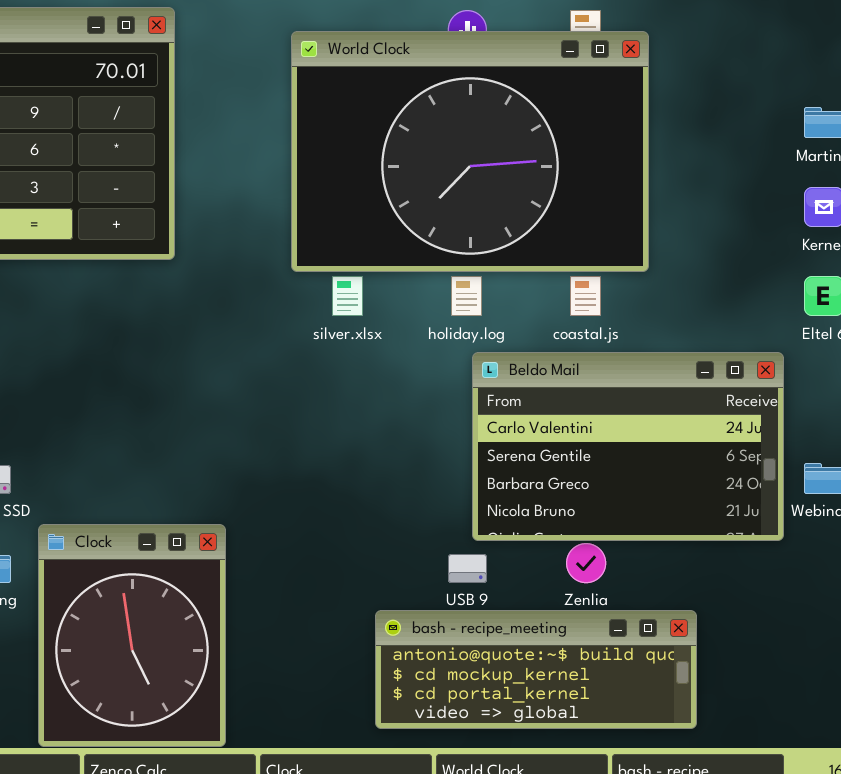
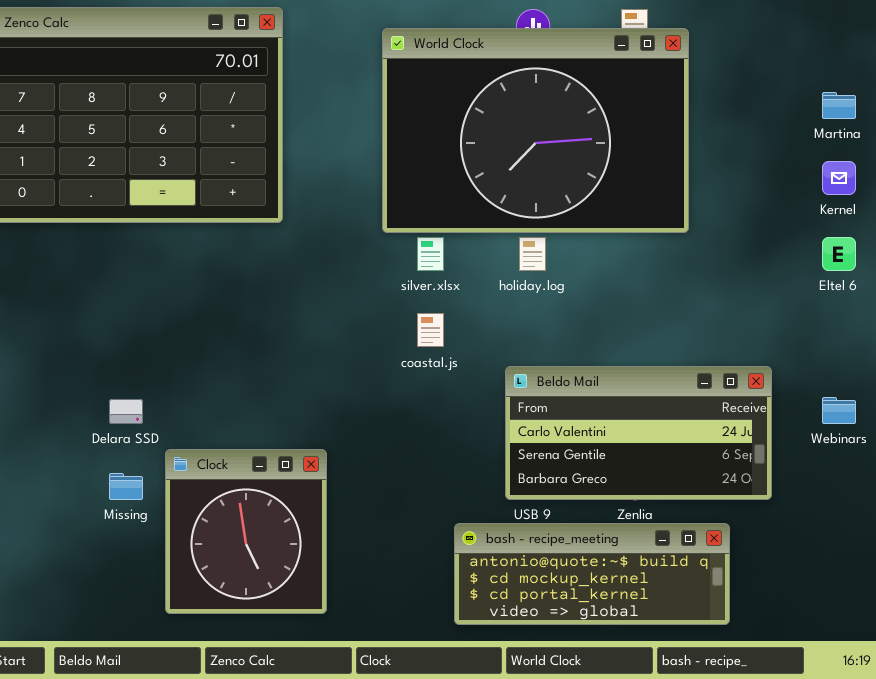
coastal.js: [570,276,601,316] -> [417,313,444,347], moved
Beldo Mail: [472,352,784,541] -> [505,366,772,500], moved, resized
Clock: [38,524,226,747] -> [165,449,327,614], resized

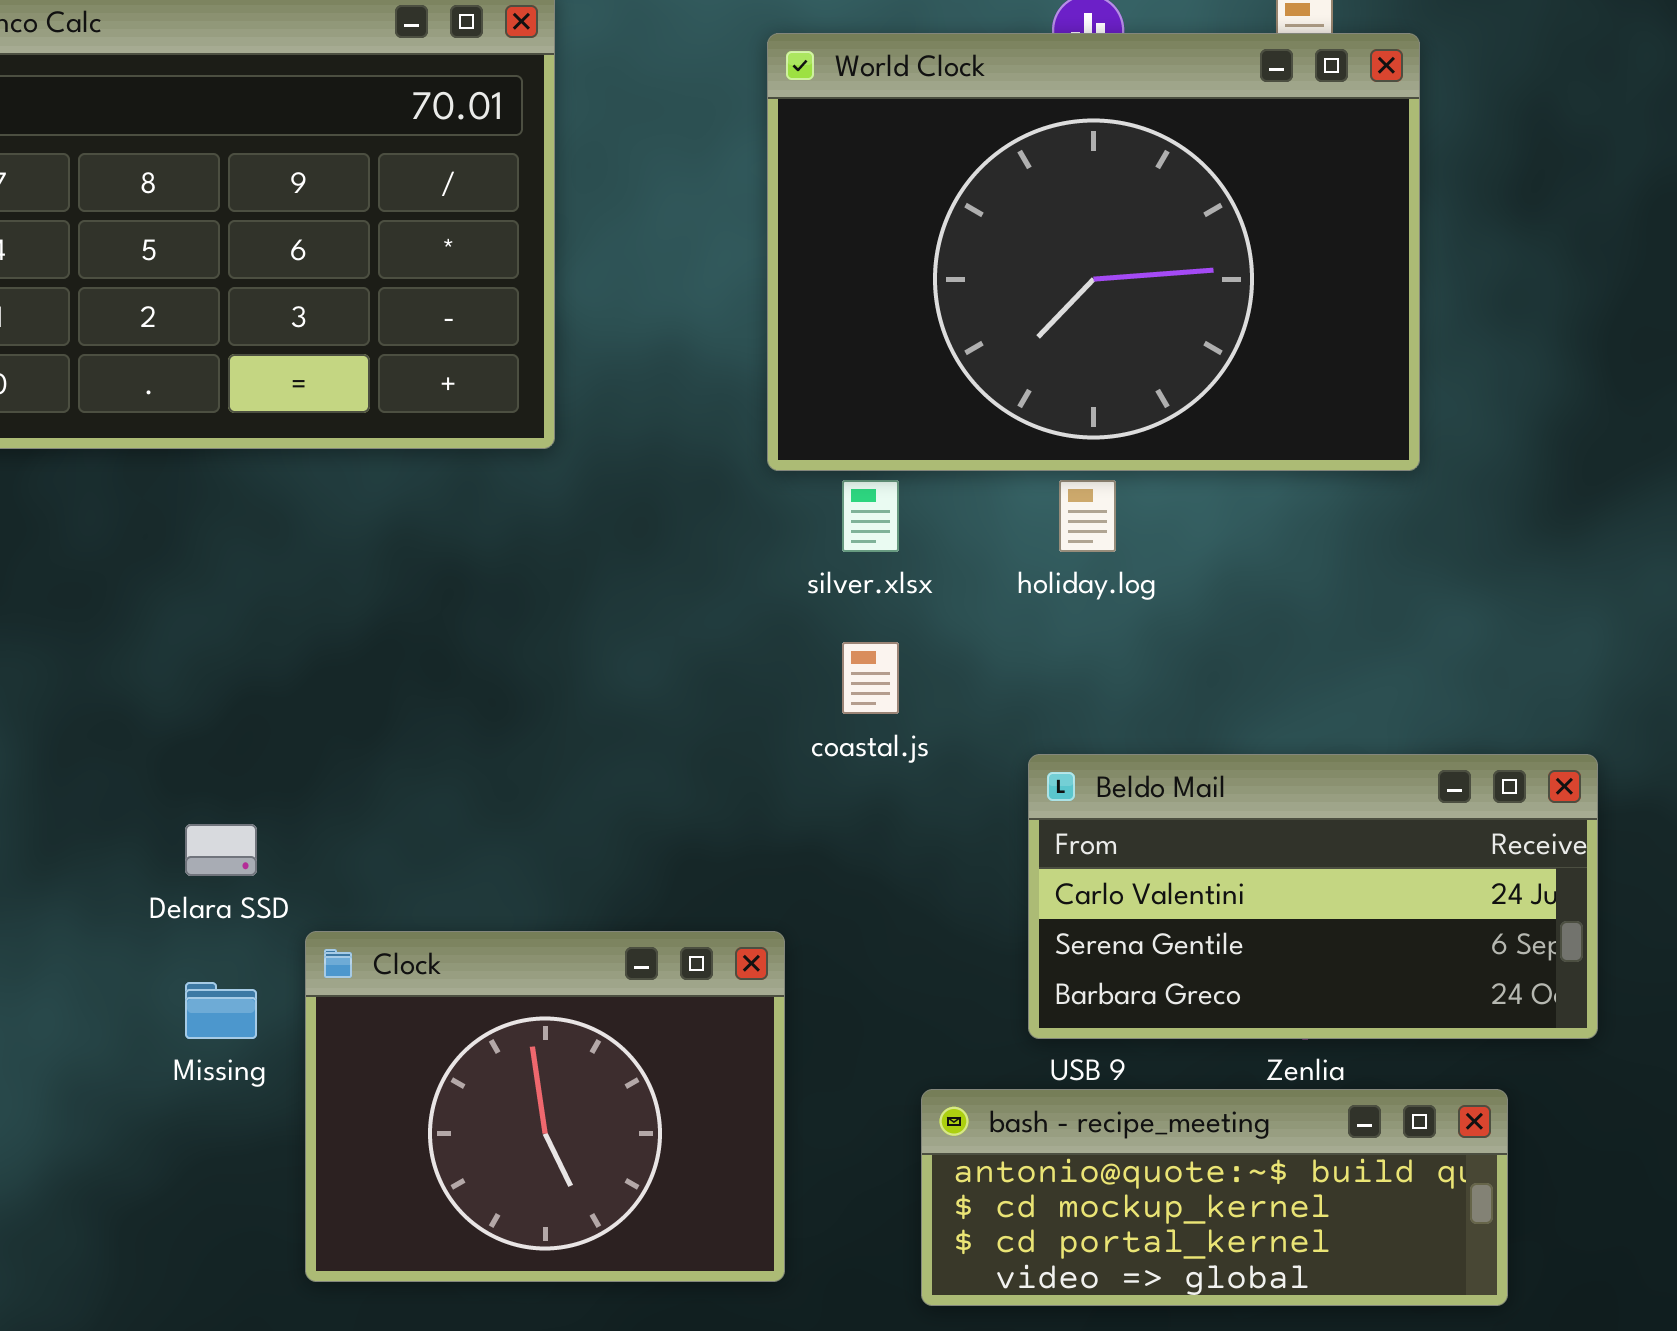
Clock: [165,449,327,614] -> [305,931,785,1282], resized

